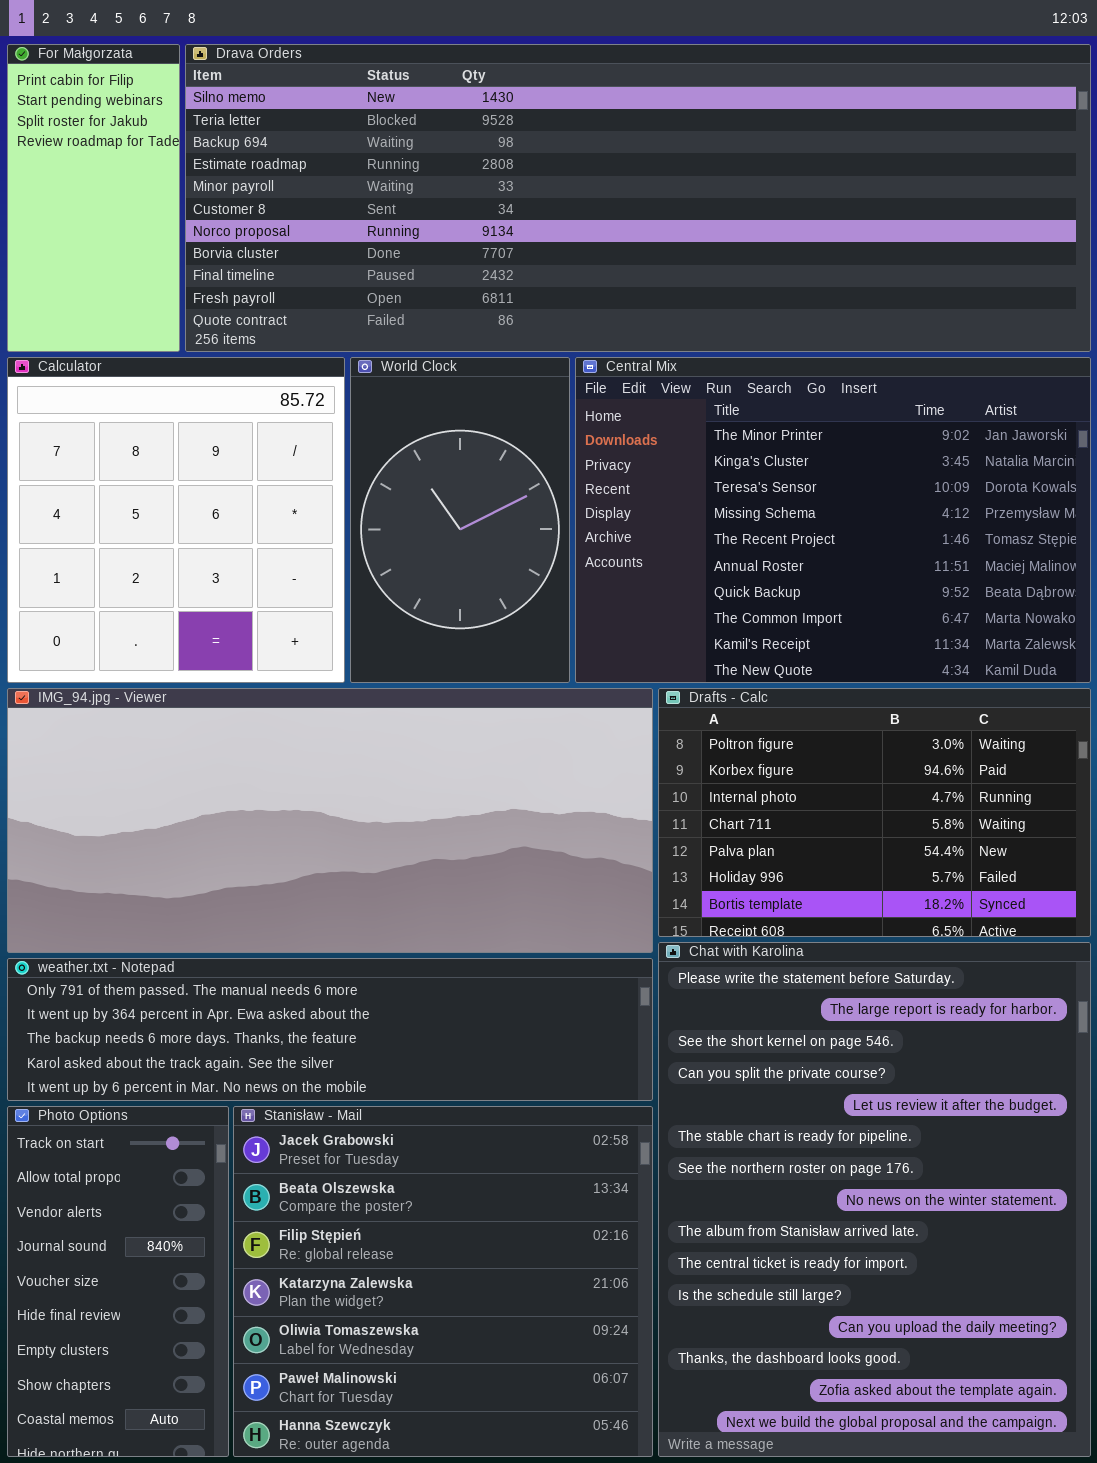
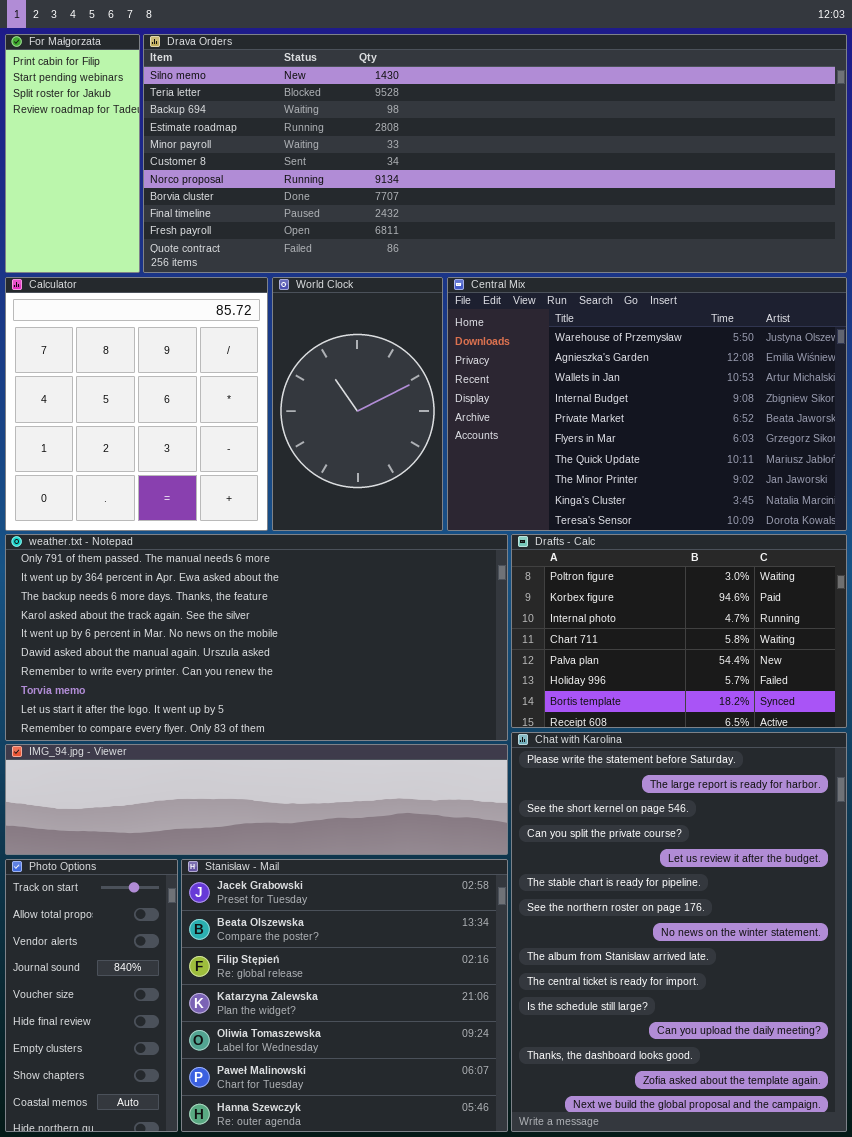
Central Mix: [575,357,1091,683] -> [447,277,847,531], scrolled up 7 rows
IMG_94.jpg - Viewer: [7,688,653,953] -> [5,744,508,855], moved, resized
weather.txt - Notepad: [7,958,653,1101] -> [5,534,508,741], moved, resized

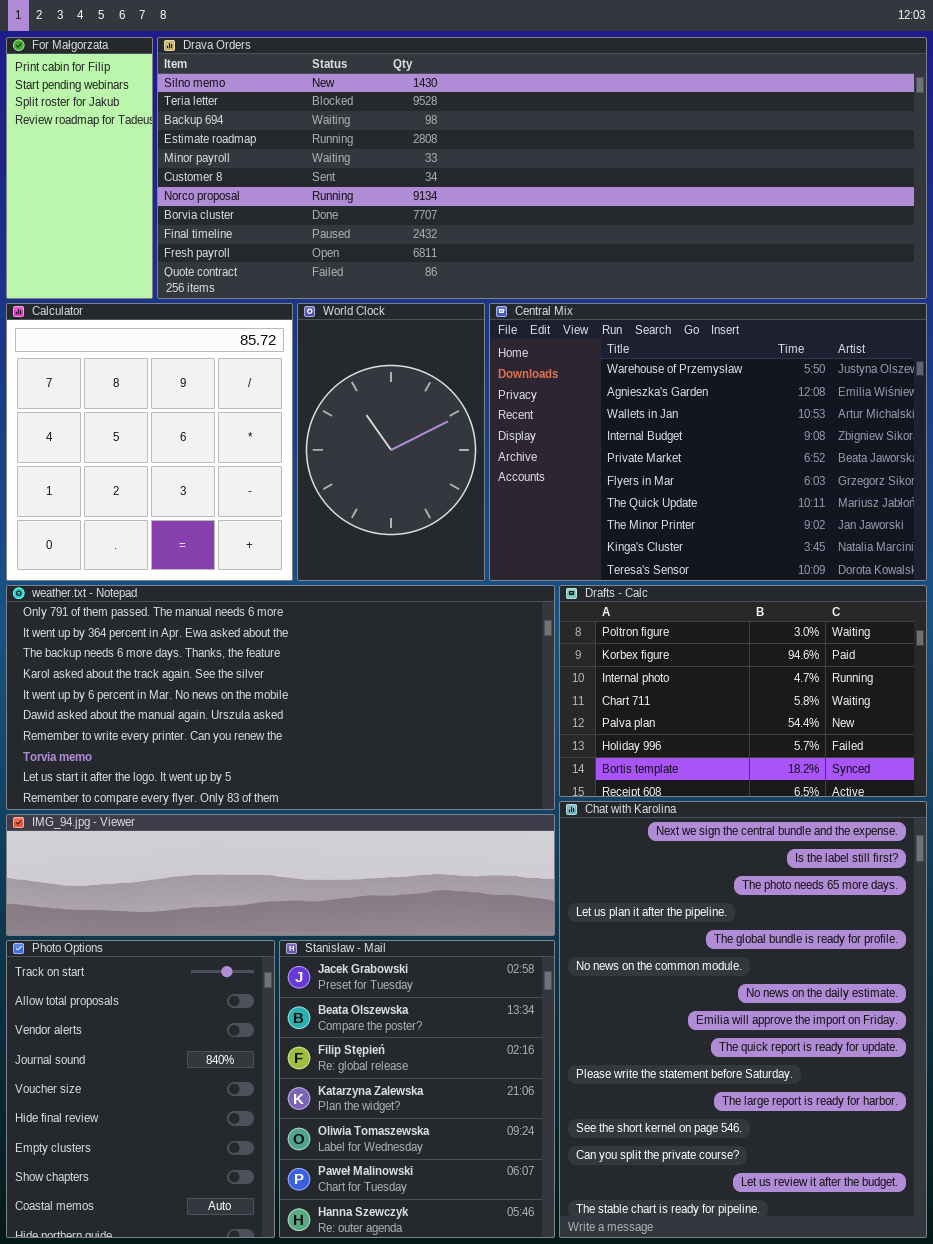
Chat with Karolina: [511,732,847,1132] -> [559,801,927,1238], scrolled up 9 rows
Photo Options: [5,859,178,1132] -> [6,940,275,1238], resized
Stanisław - Mail: [181,859,508,1132] -> [279,940,555,1238], resized

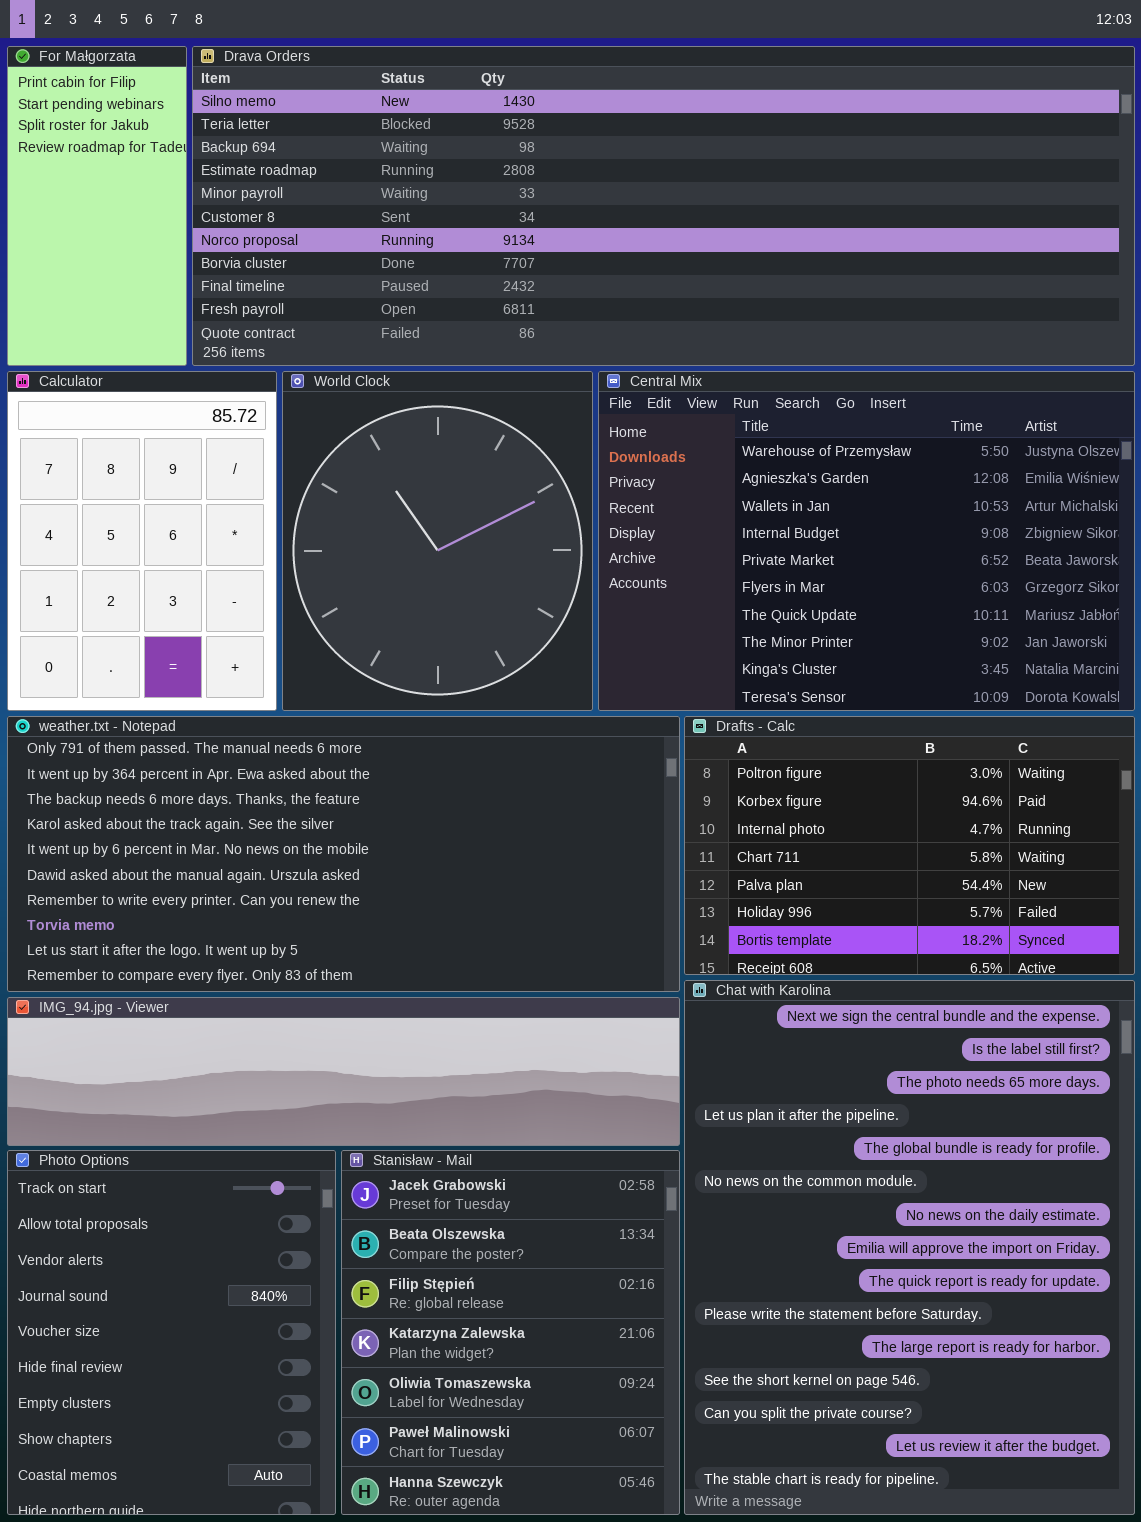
Calculator: [6,303,293,581] -> [7,371,277,711], resized
World Clock: [297,303,485,581] -> [282,371,593,711], resized

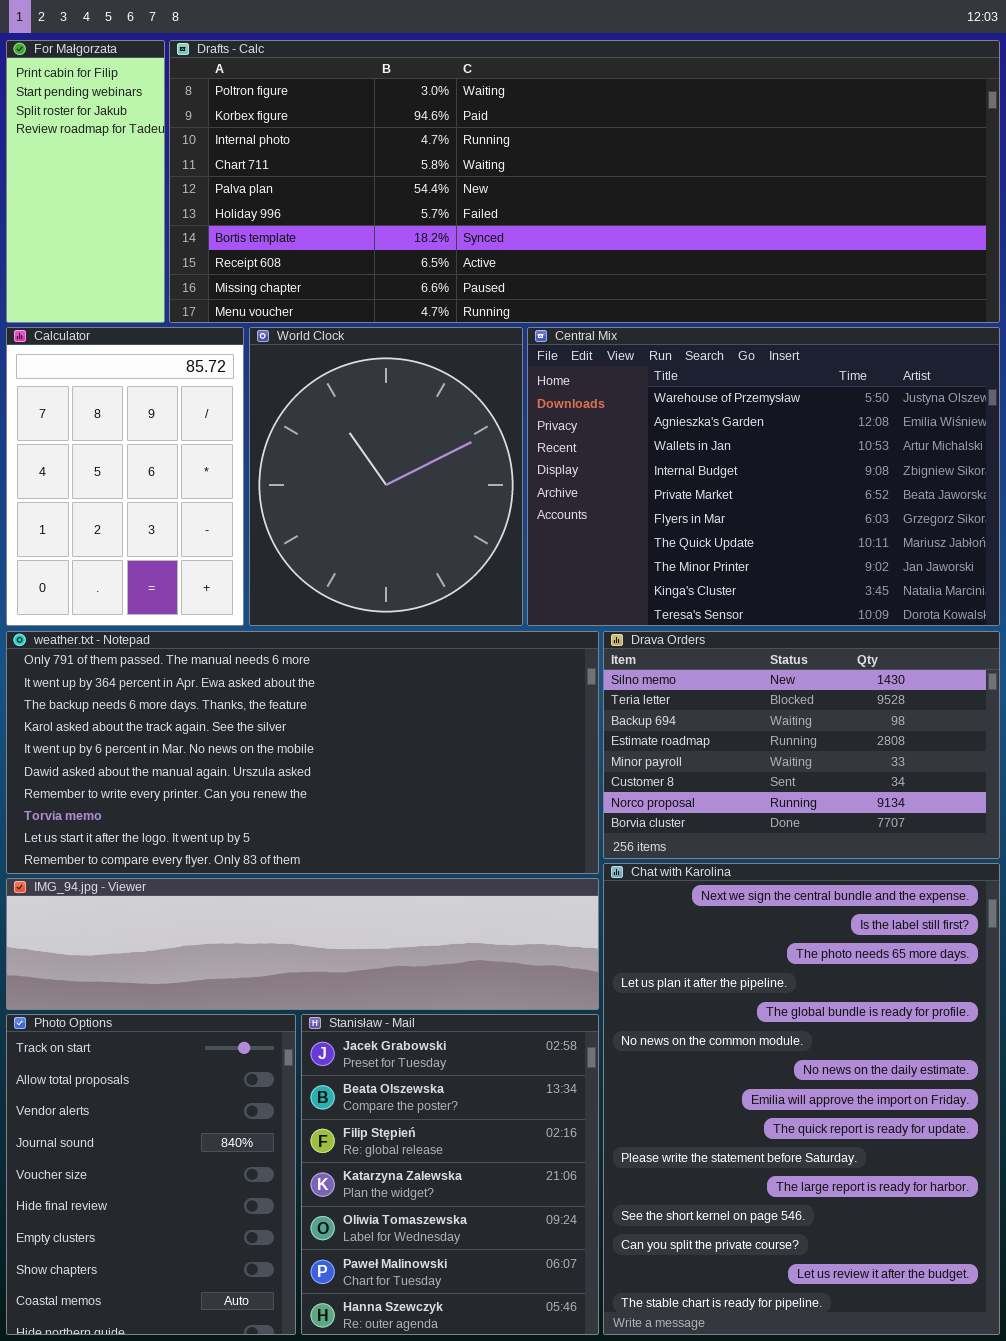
Drava Orders: [192,46,1135,366] -> [603,631,1000,859], moved, resized
Drafts - Calc: [684,716,1135,975] -> [169,40,1000,323], moved, resized

